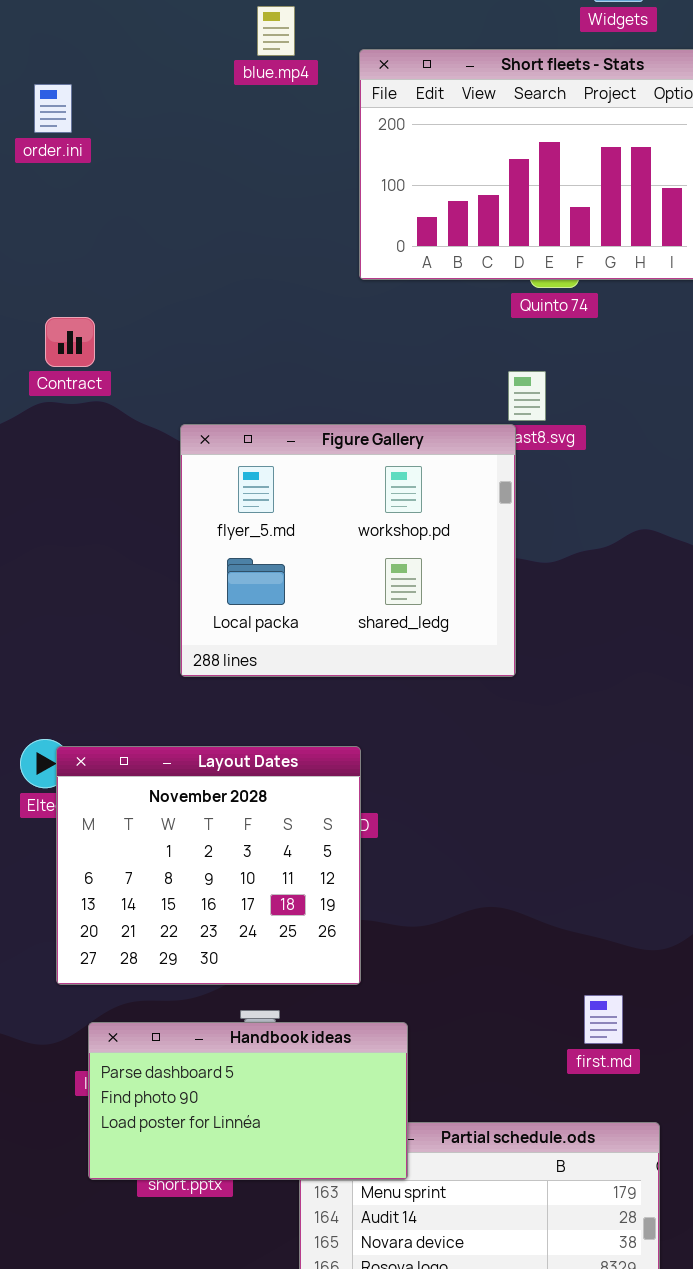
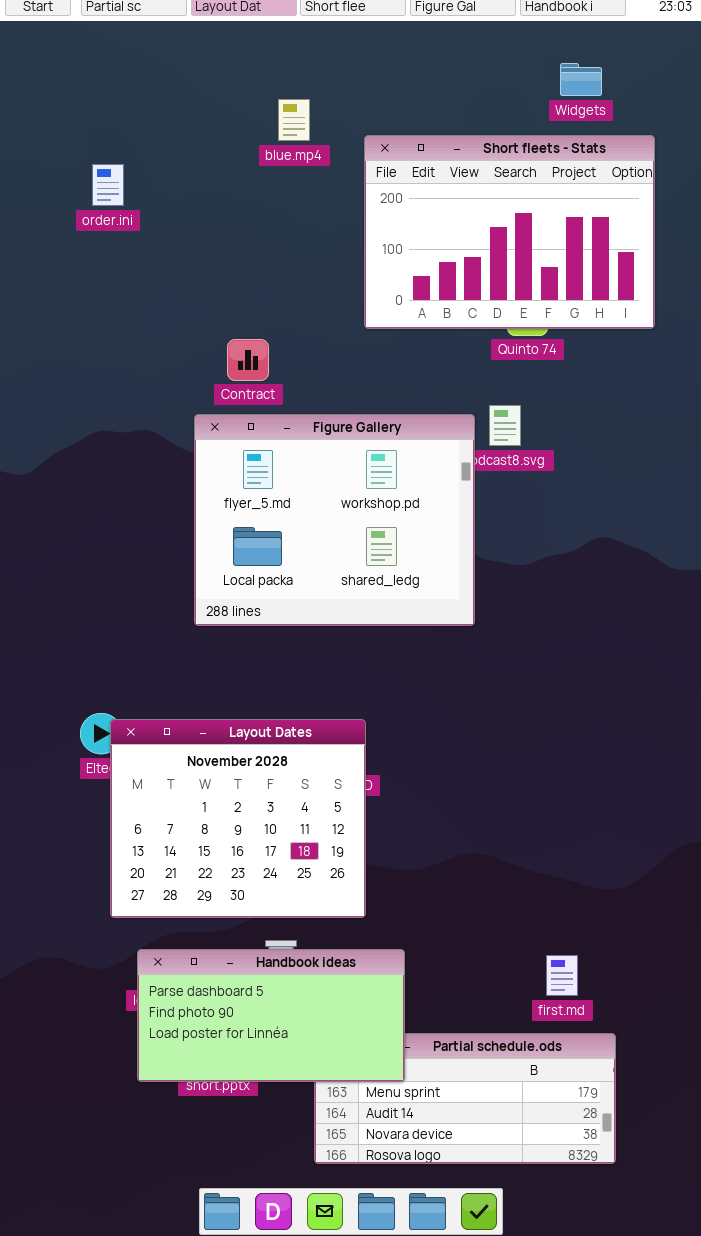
Contract: [45,317,95,367] -> [227,339,269,381], moved
Figure Gallery: [180,424,516,677] -> [194,414,475,626], moved
first.md: [584,995,623,1044] -> [546,955,578,996], moved

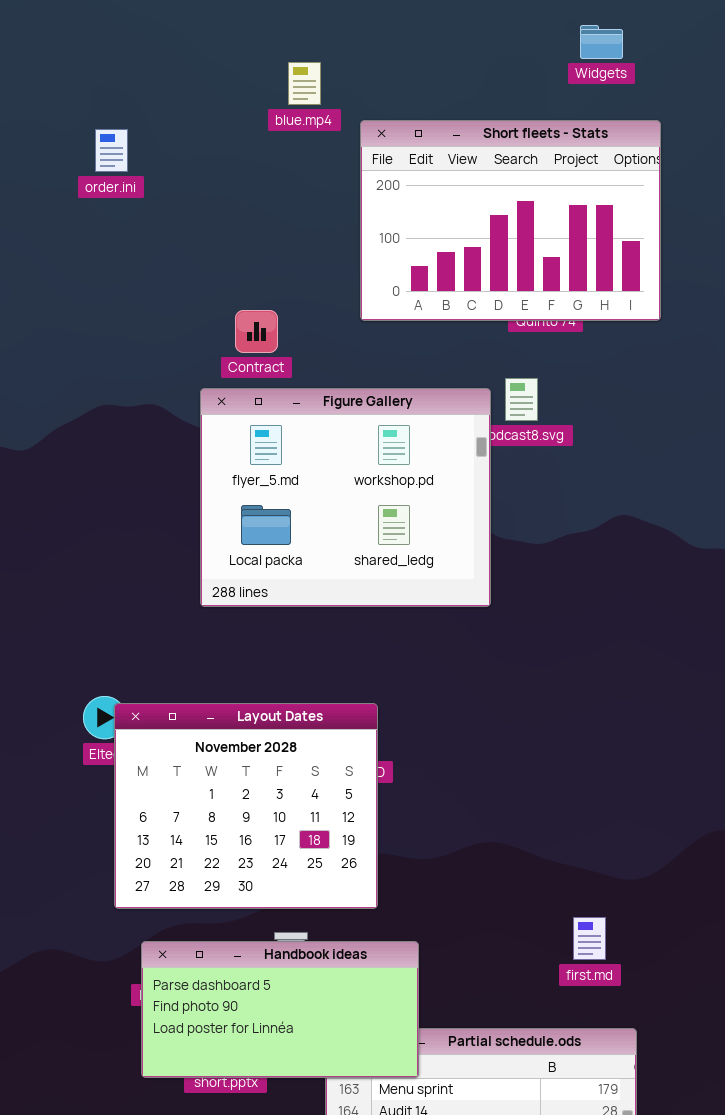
Short fleets - Stats: [364,135,655,329] -> [360,120,661,321], moved
first.md: [546,955,578,996] -> [573,917,606,960], moved

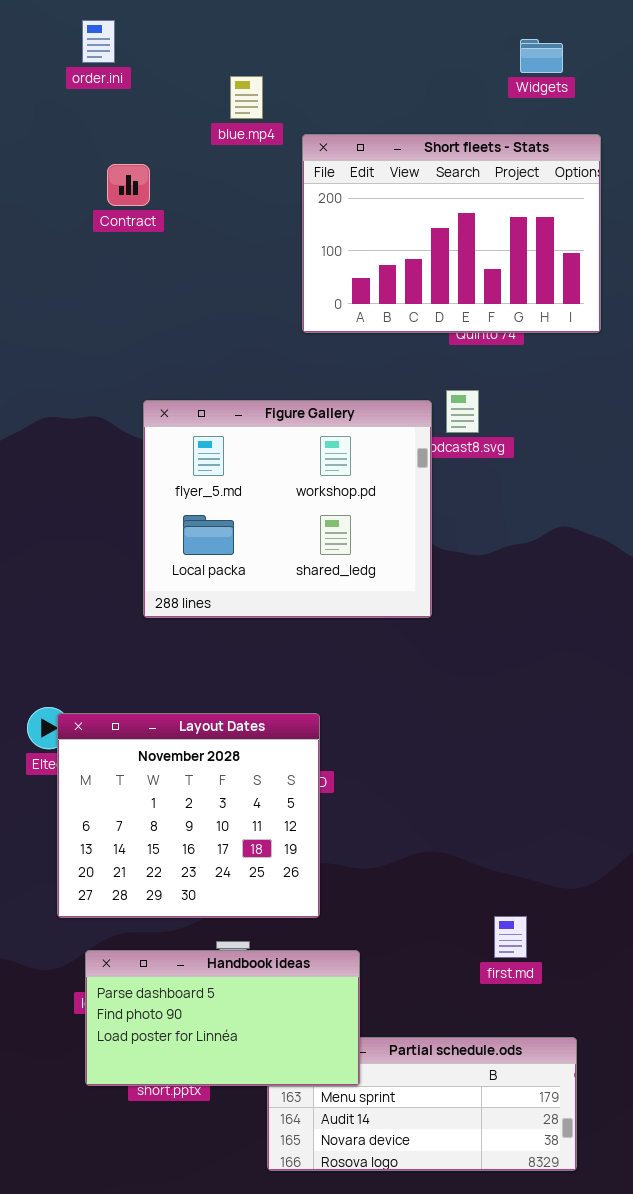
order.ini: [95,129,128,172] -> [82,20,115,63], moved
Contract: [235,310,278,353] -> [107,164,150,206], moved
first.md: [573,917,606,960] -> [494,916,527,958], moved

